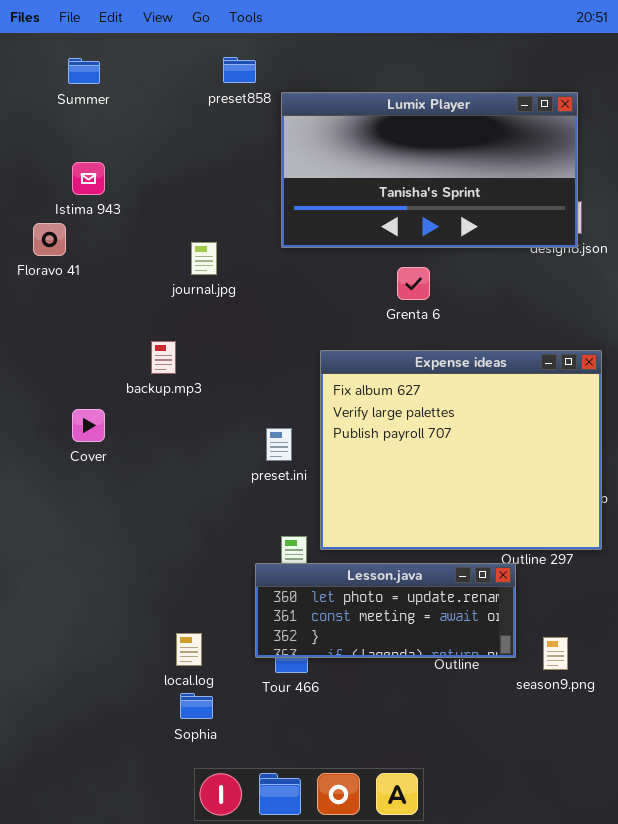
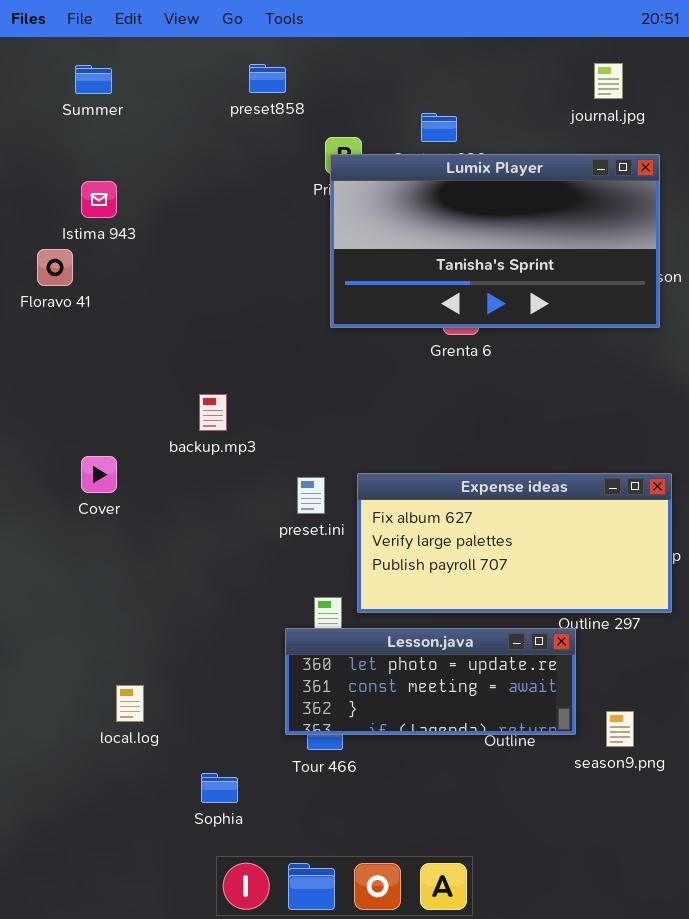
Lumix Player: [281,92,578,248] -> [330,154,660,328], moved
journal.jpg: [191,242,217,275] -> [594,63,623,99], moved
backup.mp3: [151,341,176,374] -> [199,394,227,431], moved
Expense ideas: [320,350,602,550] -> [357,473,672,613], resized
local.log: [176,633,202,666] -> [116,685,144,722], moved

